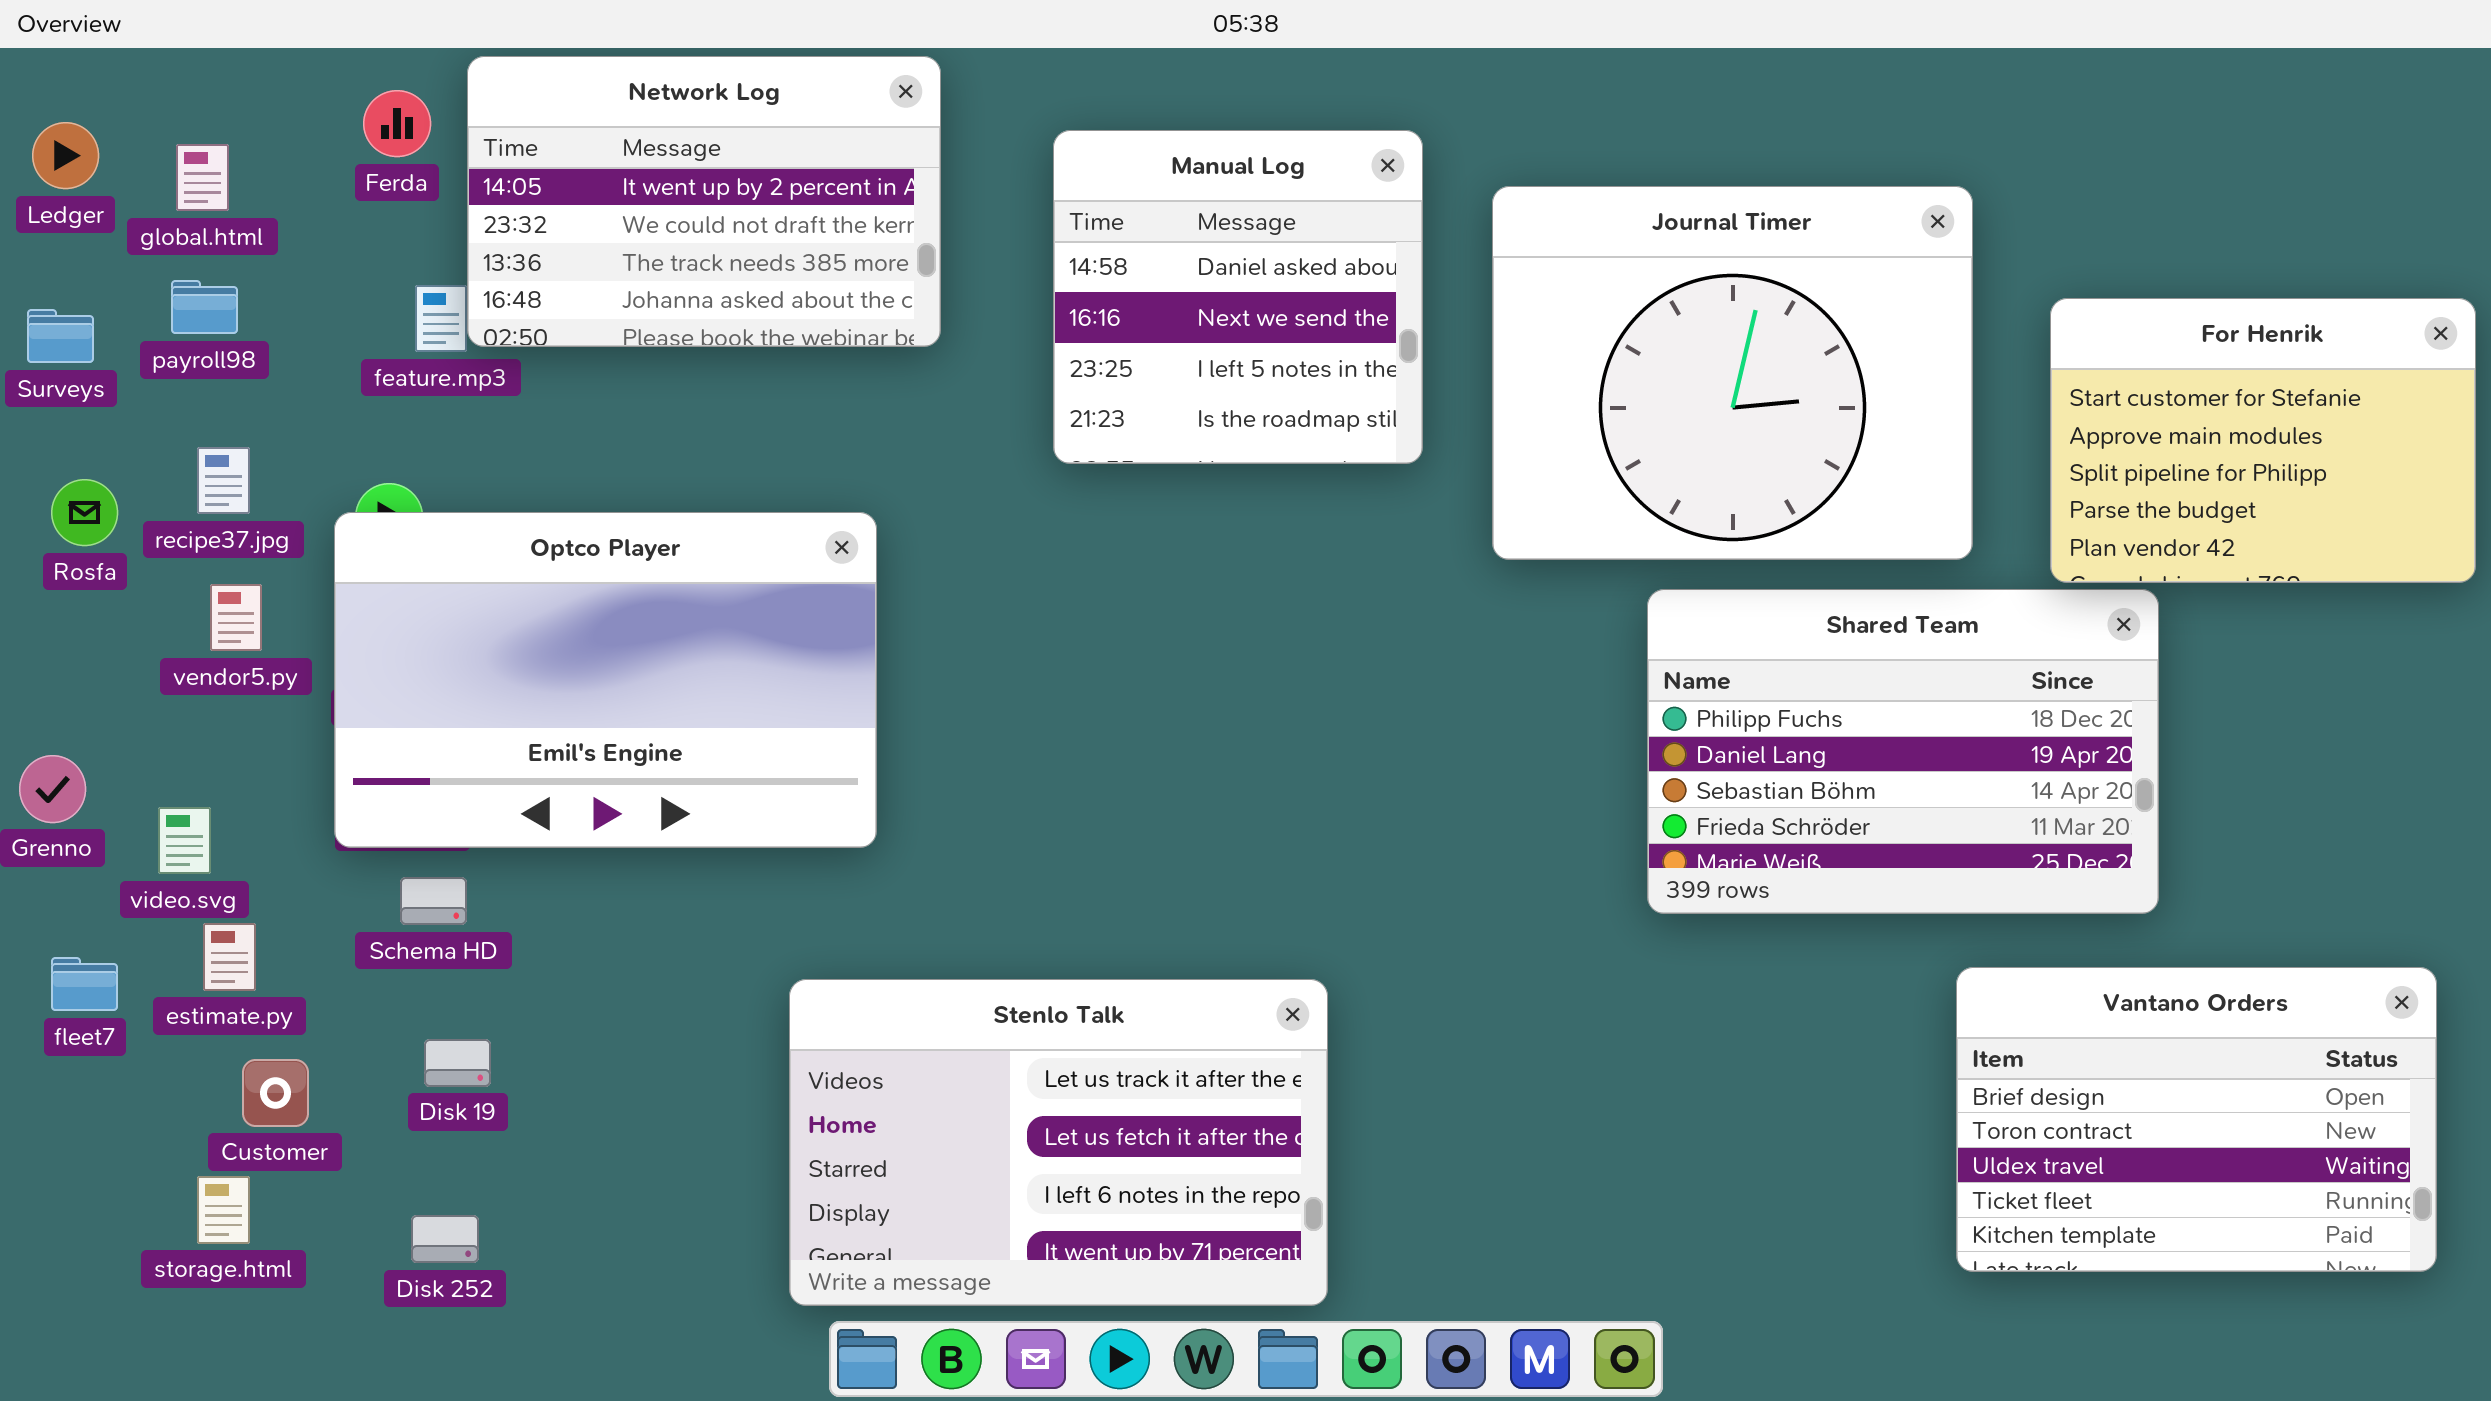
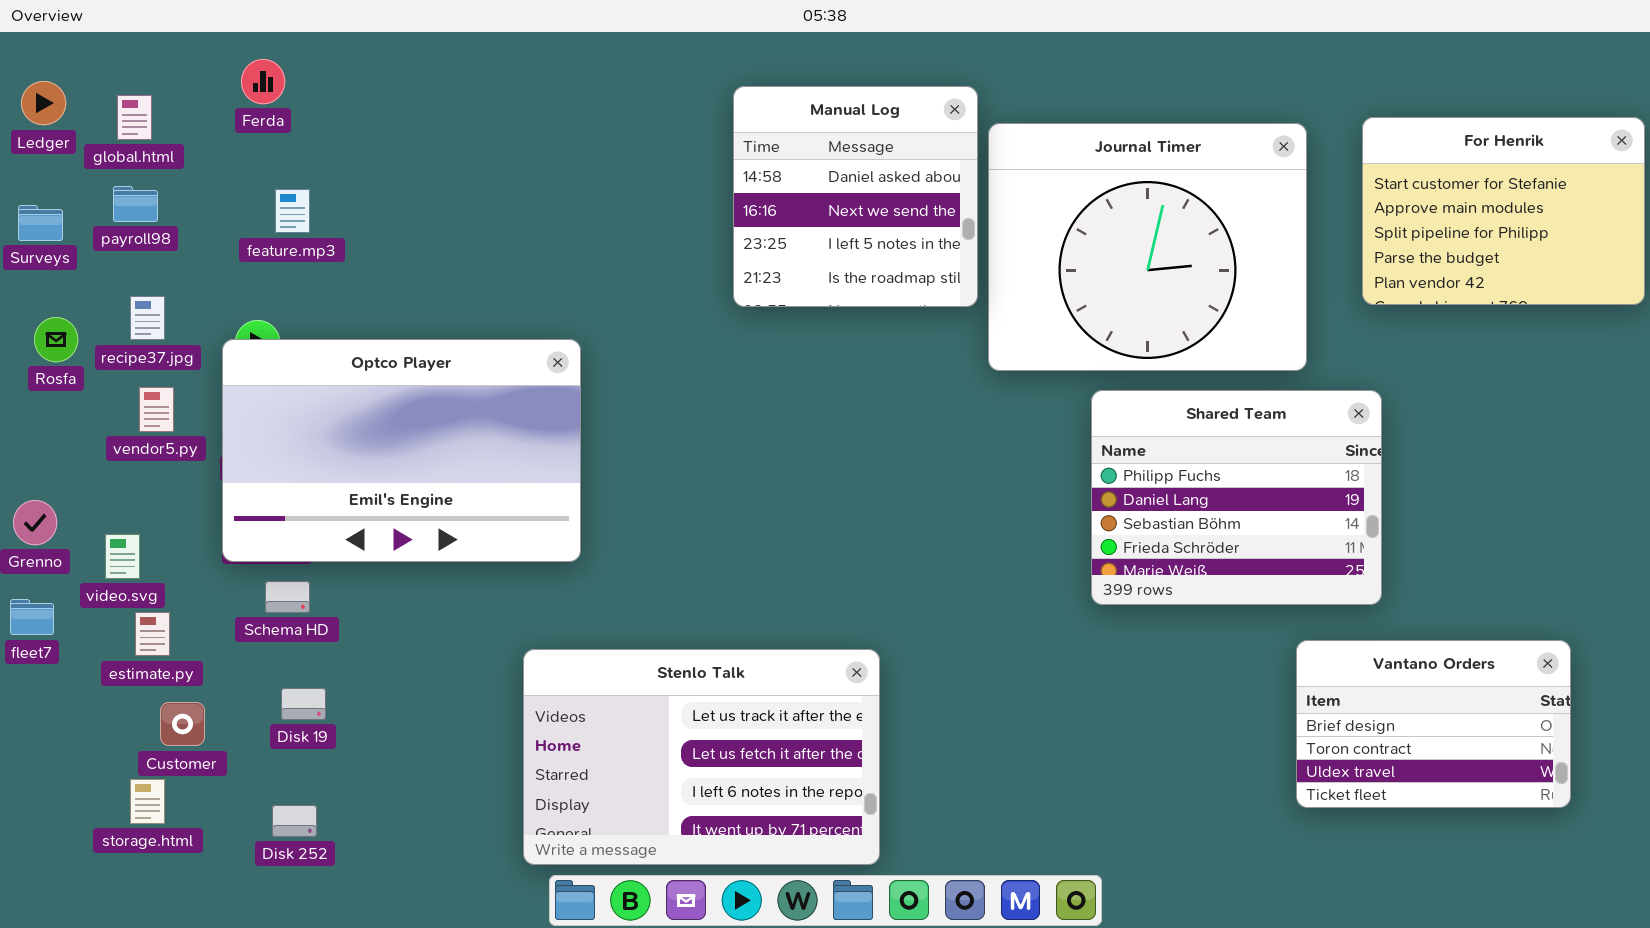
Network Log: [467,56,941,347] -> none, closed
Manual Log: [1053,130,1423,464] -> [733,86,978,307], moved
For Henrik: [2050,298,2476,583] -> [1362,117,1645,305], moved
Shared Team: [1647,589,2159,914] -> [1091,390,1382,605], resized
fleet7: [51,957,118,1011] -> [10,599,54,635], moved
Vantano Orders: [1956,967,2437,1272] -> [1296,640,1571,808], resized

